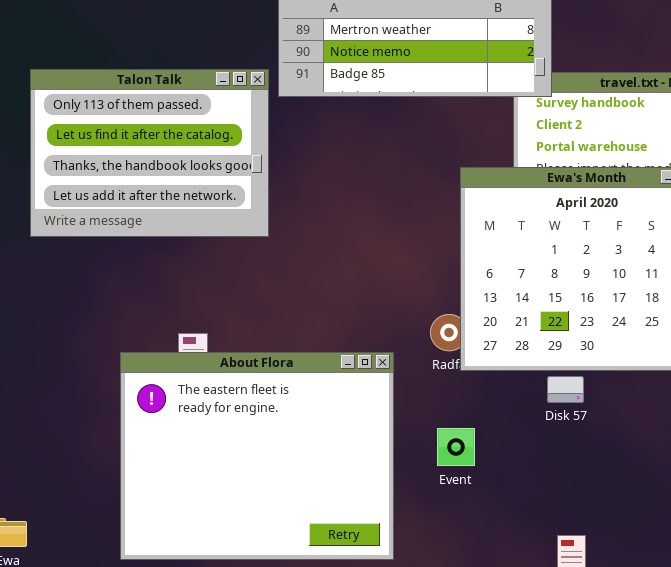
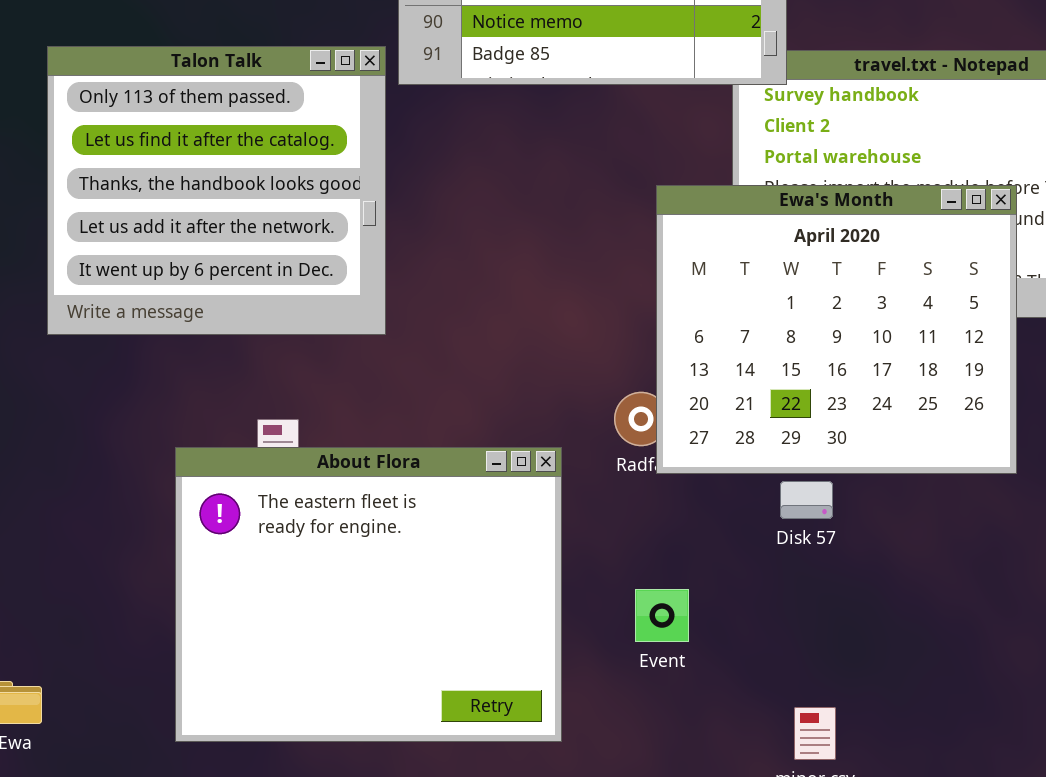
Talon Talk: [30,69,269,237] -> [47,46,386,335], resized
Event: [437,428,475,466] -> [635,589,689,642], moved

